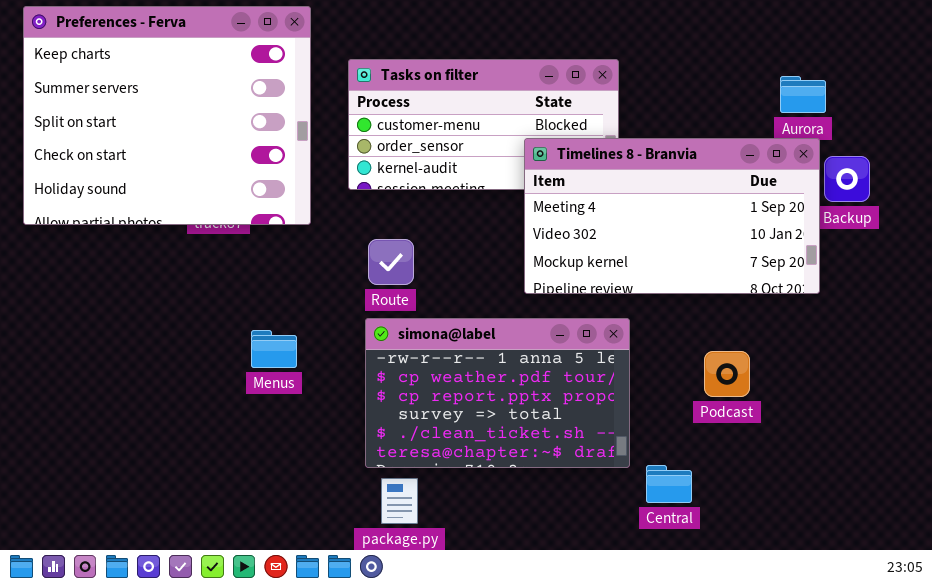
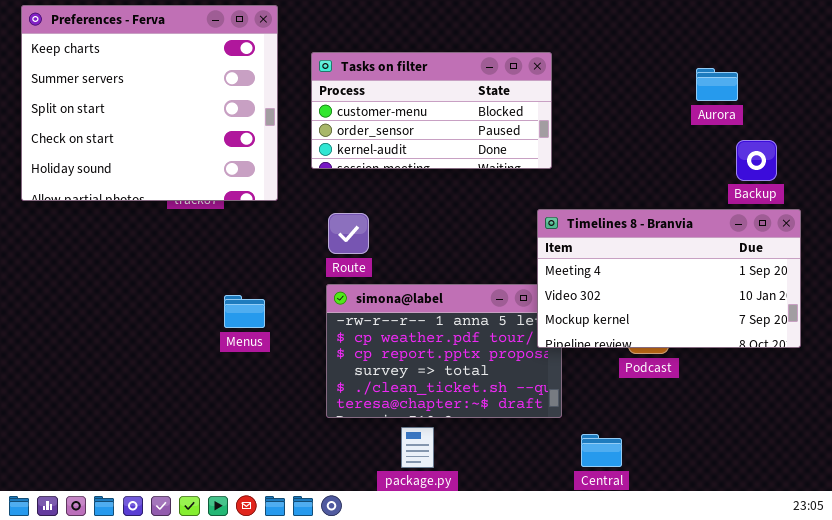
Timelines 8 - Branvia: [524,138,820,294] -> [537,209,801,348], moved
Central: [646,465,692,503] -> [581,434,622,467], moved
package.py: [381,478,418,524] -> [401,427,434,468], moved

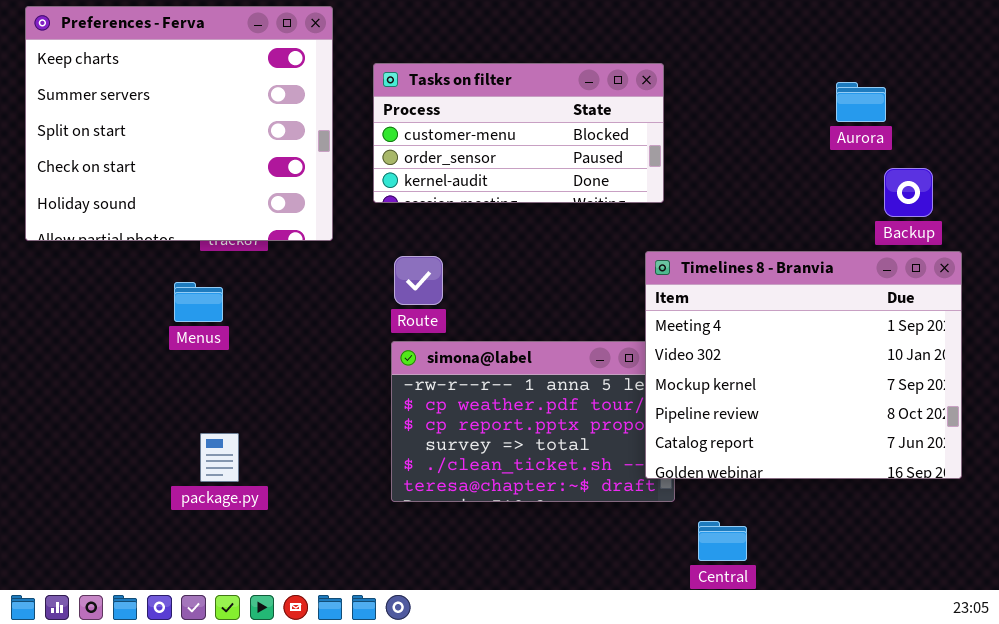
Timelines 8 - Branvia: [537,209,801,348] -> [645,251,962,479], resized
Menus: [224,295,265,328] -> [174,282,223,322], moved
package.py: [401,427,434,468] -> [200,433,239,482], moved

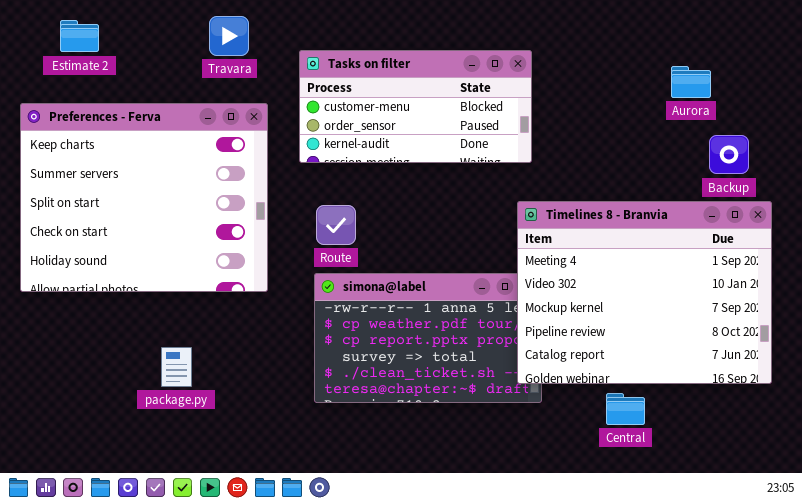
Preferences - Ferva: [25,6,333,241] -> [20,103,268,292], moved
Central: [698,521,747,561] -> [606,393,645,425], moved

